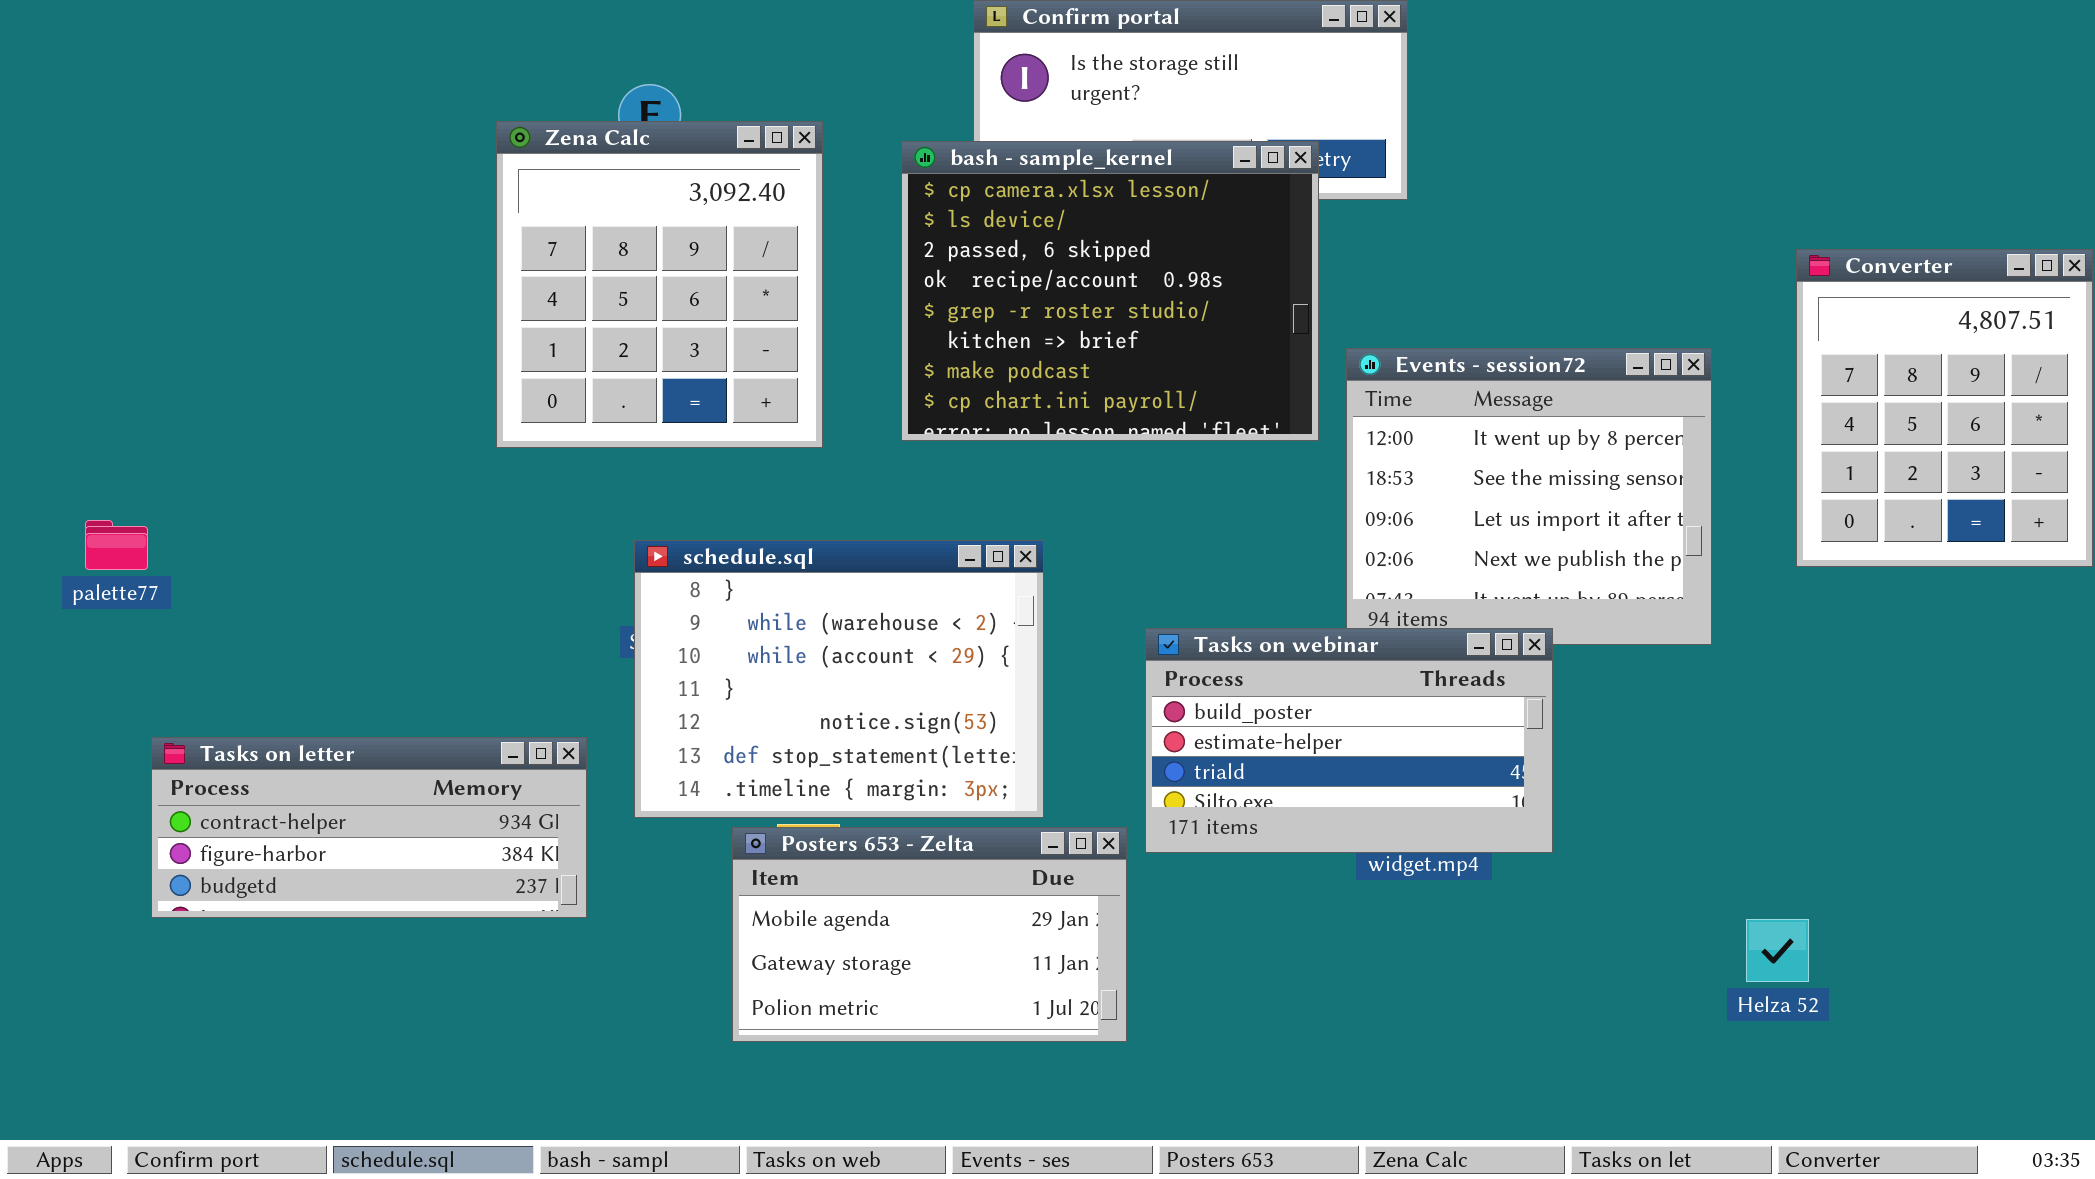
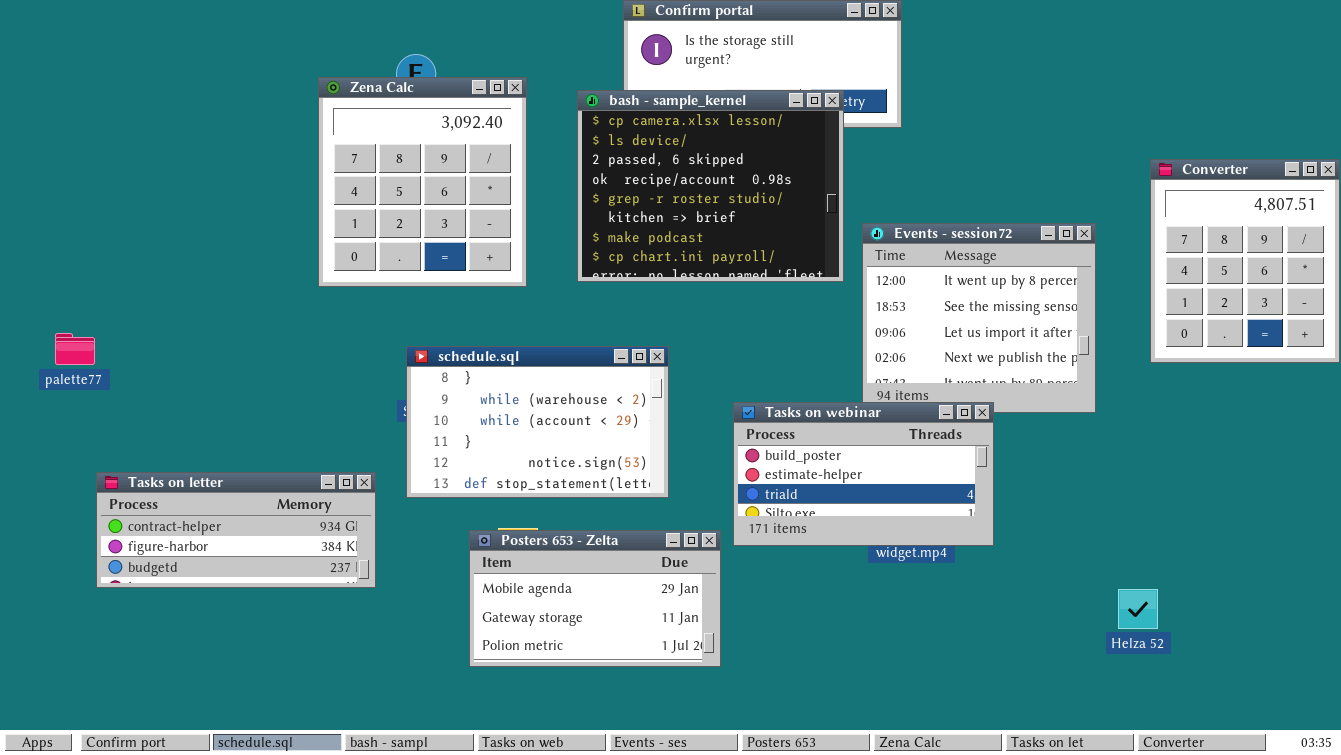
schedule.sql: [634,540,1044,818] -> [406,346,669,498], resized

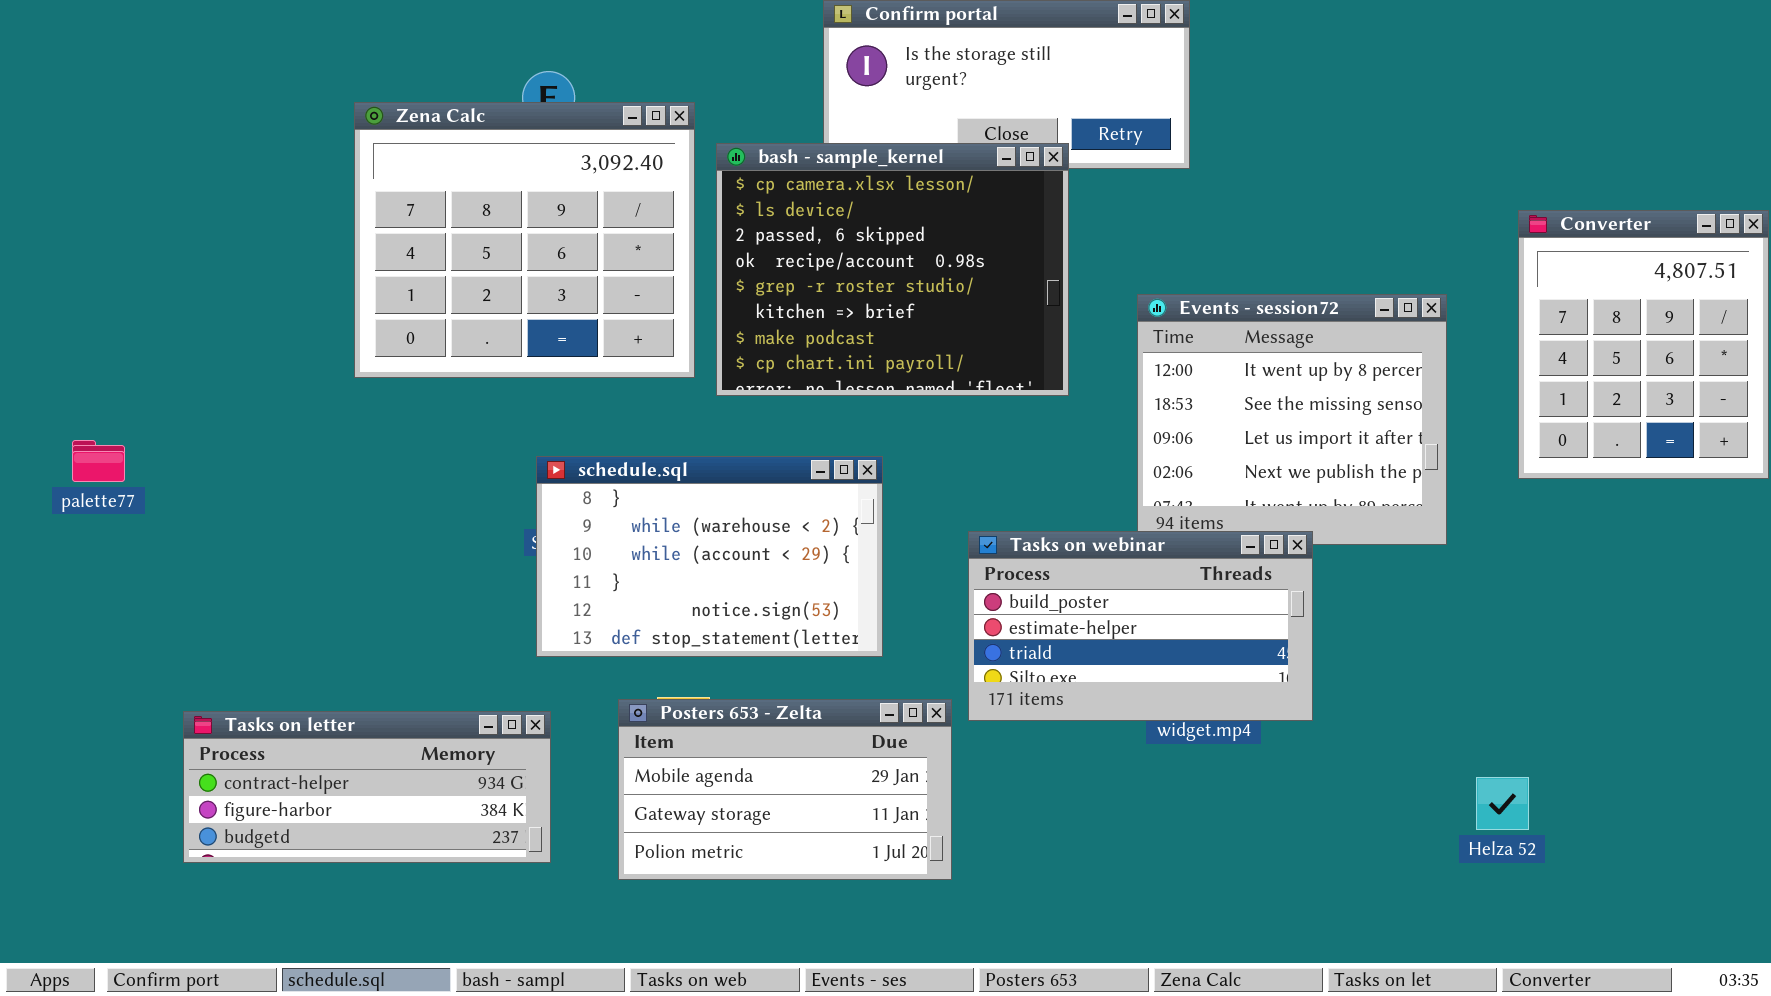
Zena Calc: [318,77,527,287] -> [354,102,695,378], resized
bash - sample_kernel: [577,90,844,282] -> [716,143,1069,396], moved
Tasks on letter: [96,472,376,588] -> [183,711,551,863], moved

